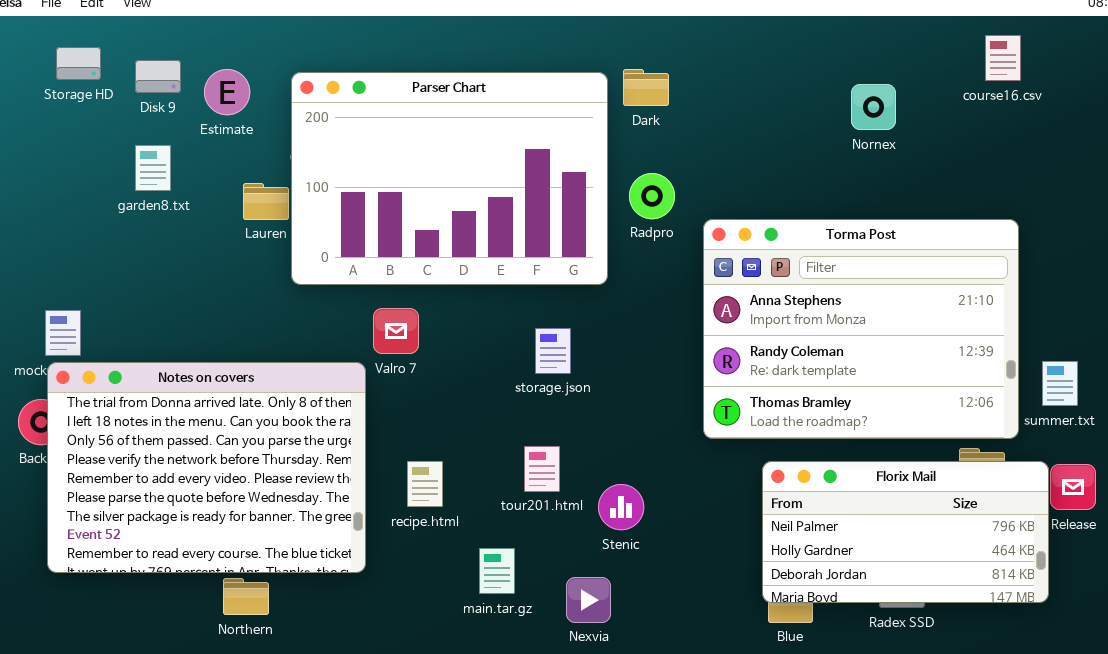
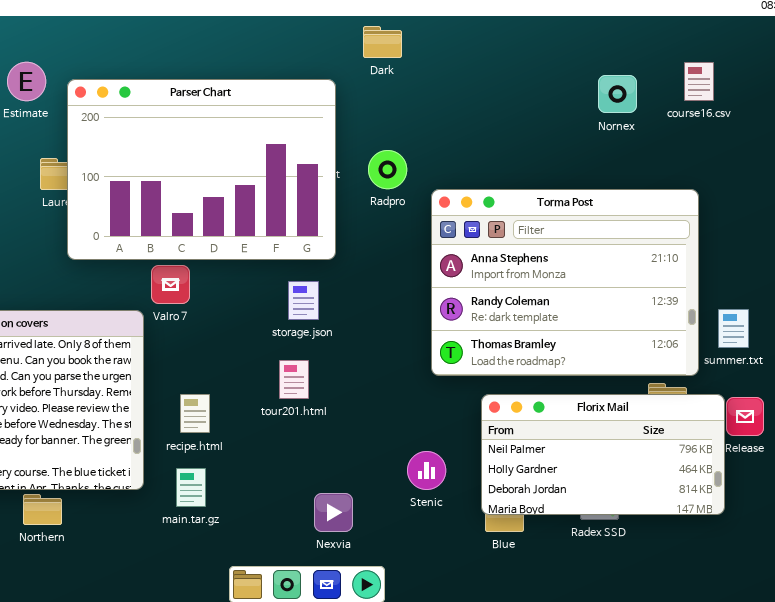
course16.csv: [985,35,1021,81] -> [684,62,714,101], moved
Dark: [623,69,669,106] -> [363,26,402,58], moved
Parser Chart: [291,72,608,285] -> [67,79,336,260], moved
Nornex: [851,84,896,130] -> [598,75,637,113], moved
tour201.html: [524,446,560,492] -> [279,360,309,399], moved
Stenic: [598,484,644,530] -> [407,451,446,490], moved
main.tar.gz: [479,548,515,594] -> [176,468,206,507], moved

